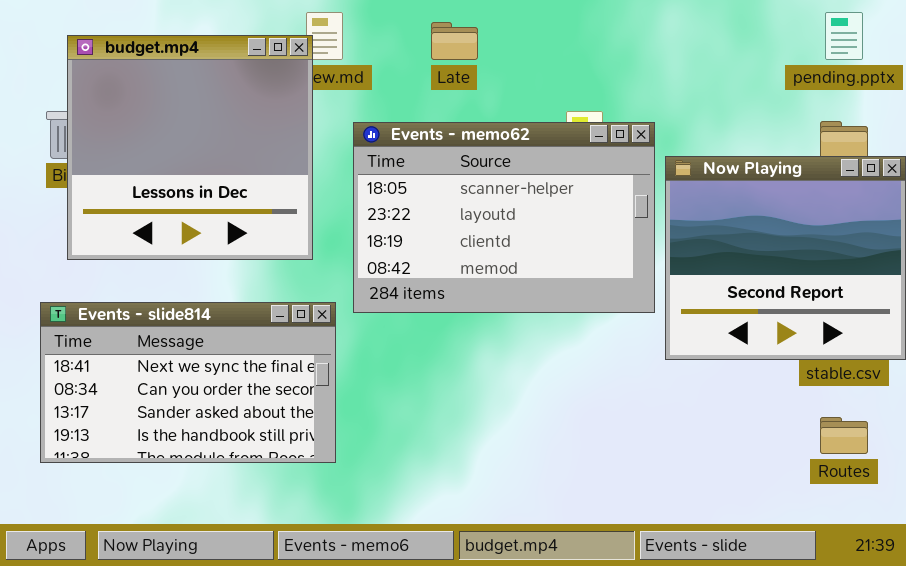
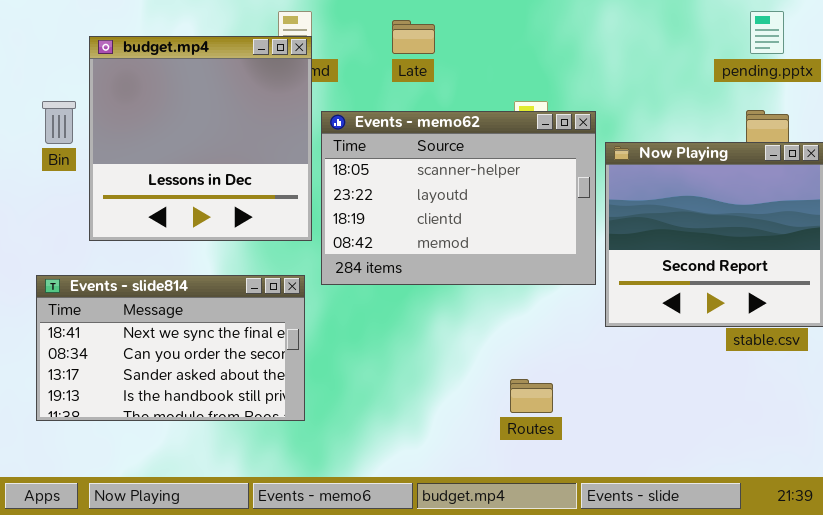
budget.mp4: [67,35,313,260] -> [89,36,312,241], moved
Routes: [820,417,868,454] -> [510,379,553,413], moved

